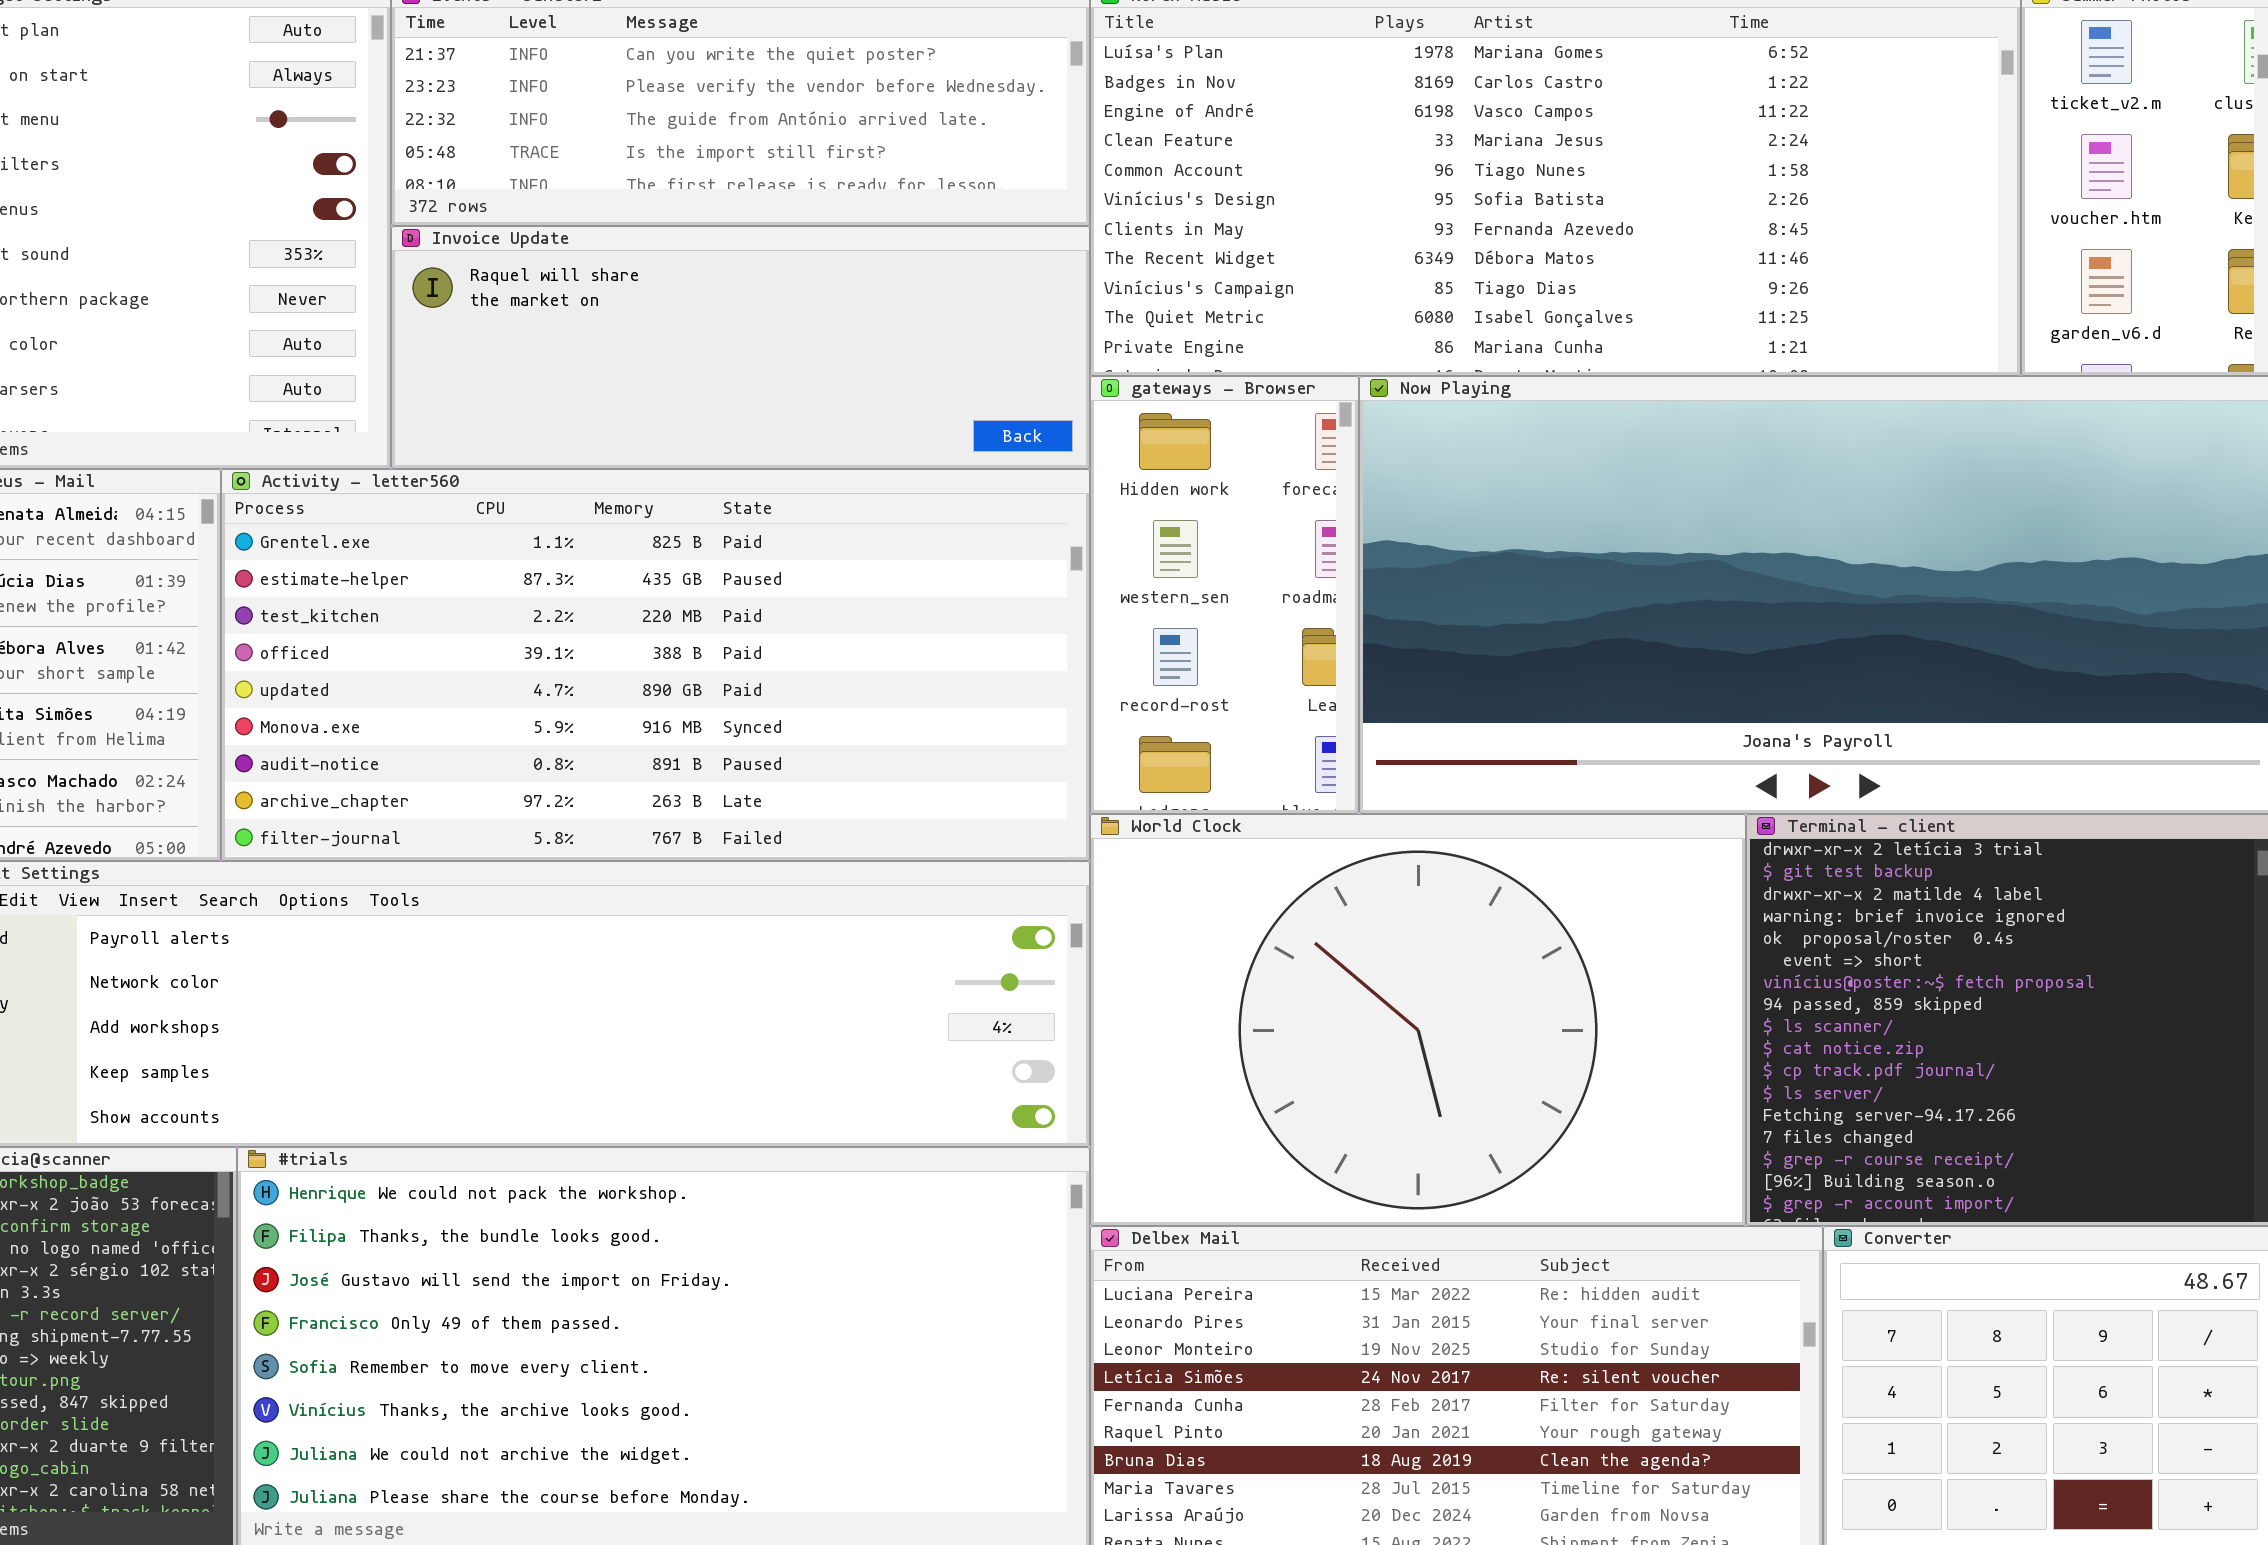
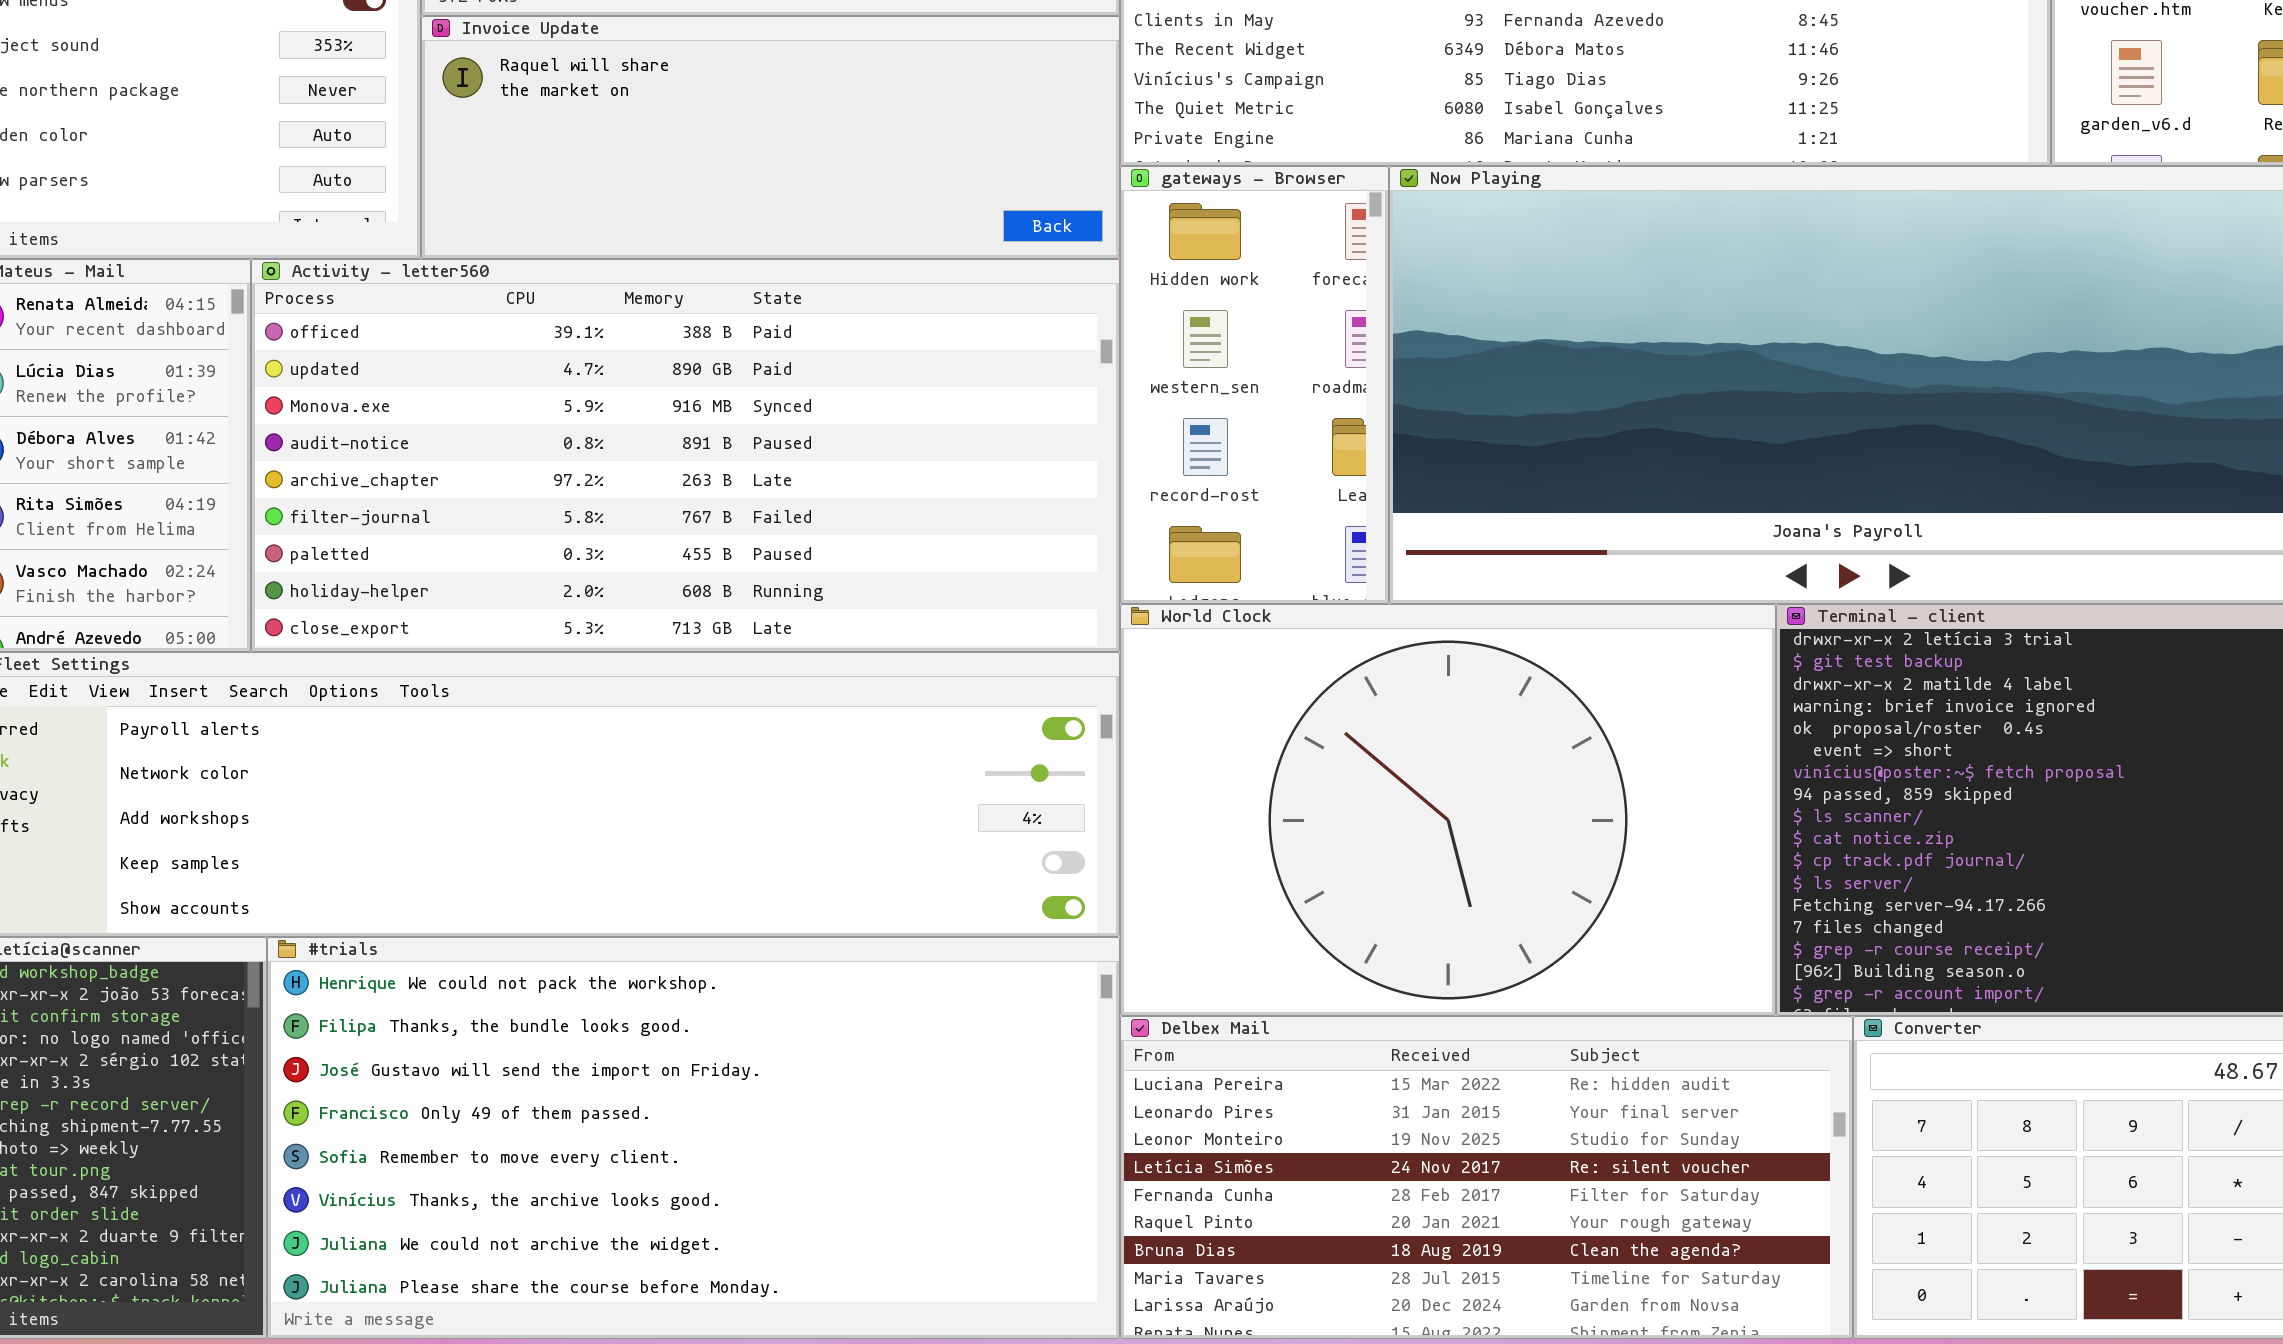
Activity - letter560: [221,469,1090,861] -> [251,259,1120,652], scrolled down 3 rows

